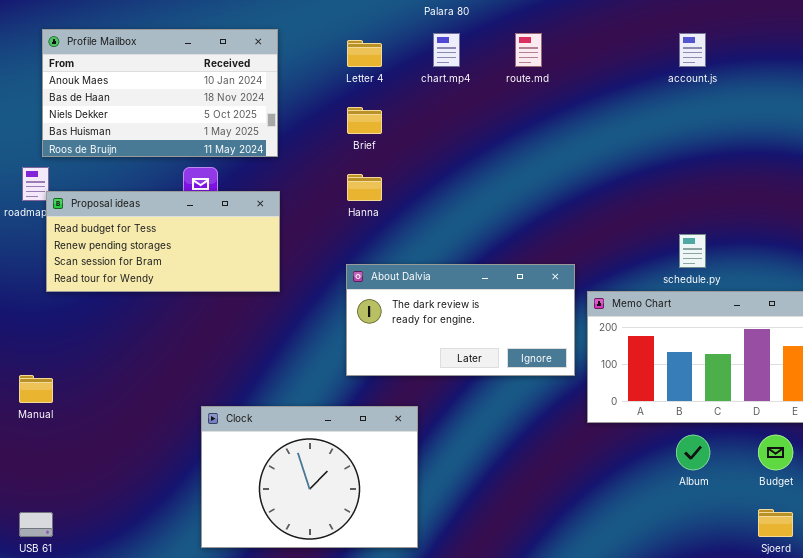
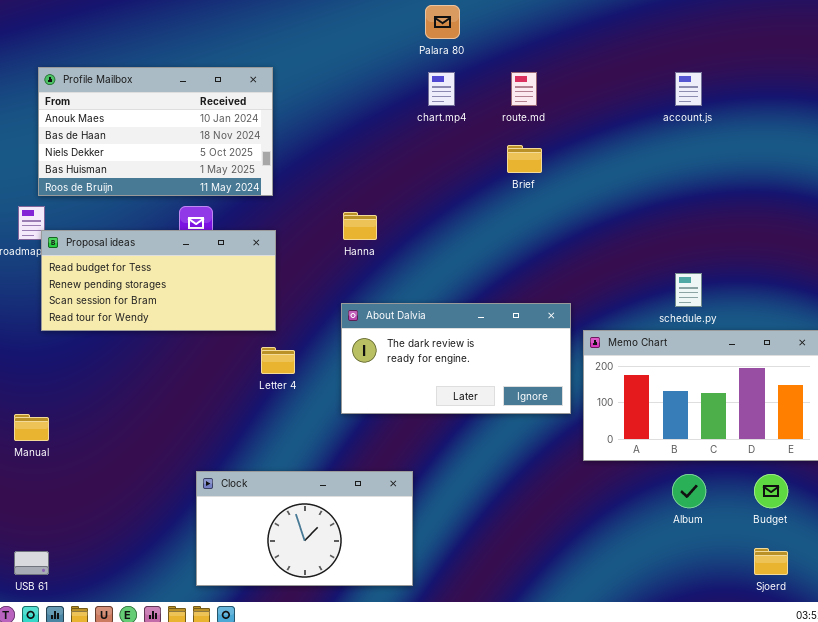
Letter 4: [347,40,382,67] -> [261,347,295,374], moved
Brief: [347,107,382,134] -> [507,145,542,173], moved
Clock: [201,406,418,548] -> [196,471,413,586], resized

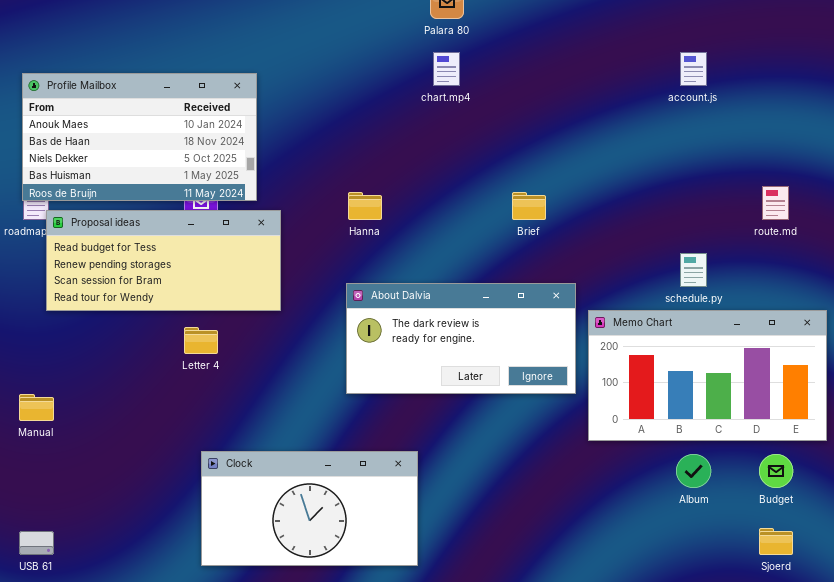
Profile Mailbox: [38,67,273,196] -> [22,73,257,201], moved
route.md: [511,72,537,106] -> [762,186,789,220], moved
Brief: [507,145,542,173] -> [512,192,546,220], moved
Letter 4: [261,347,295,374] -> [184,327,218,354], moved

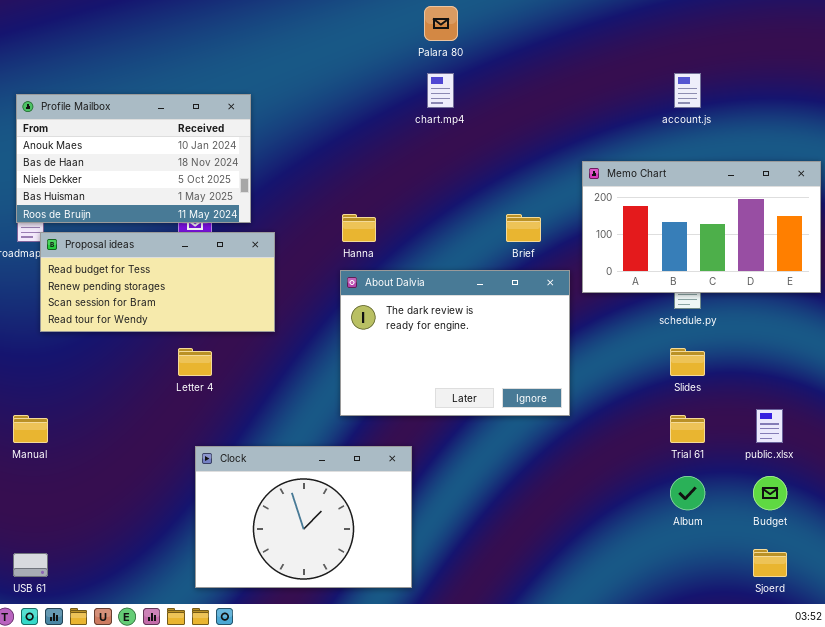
About Dalvia: [346,283,576,394] -> [340,270,570,416], resized
Memo Chart: [588,310,827,441] -> [582,161,821,293], moved
Clock: [201,451,418,566] -> [195,446,412,588], resized

